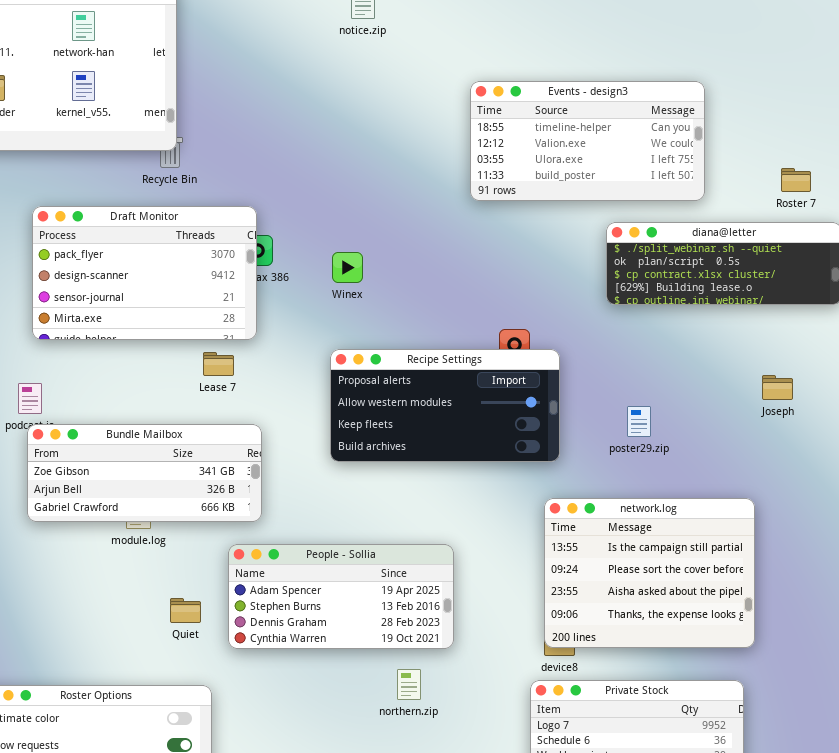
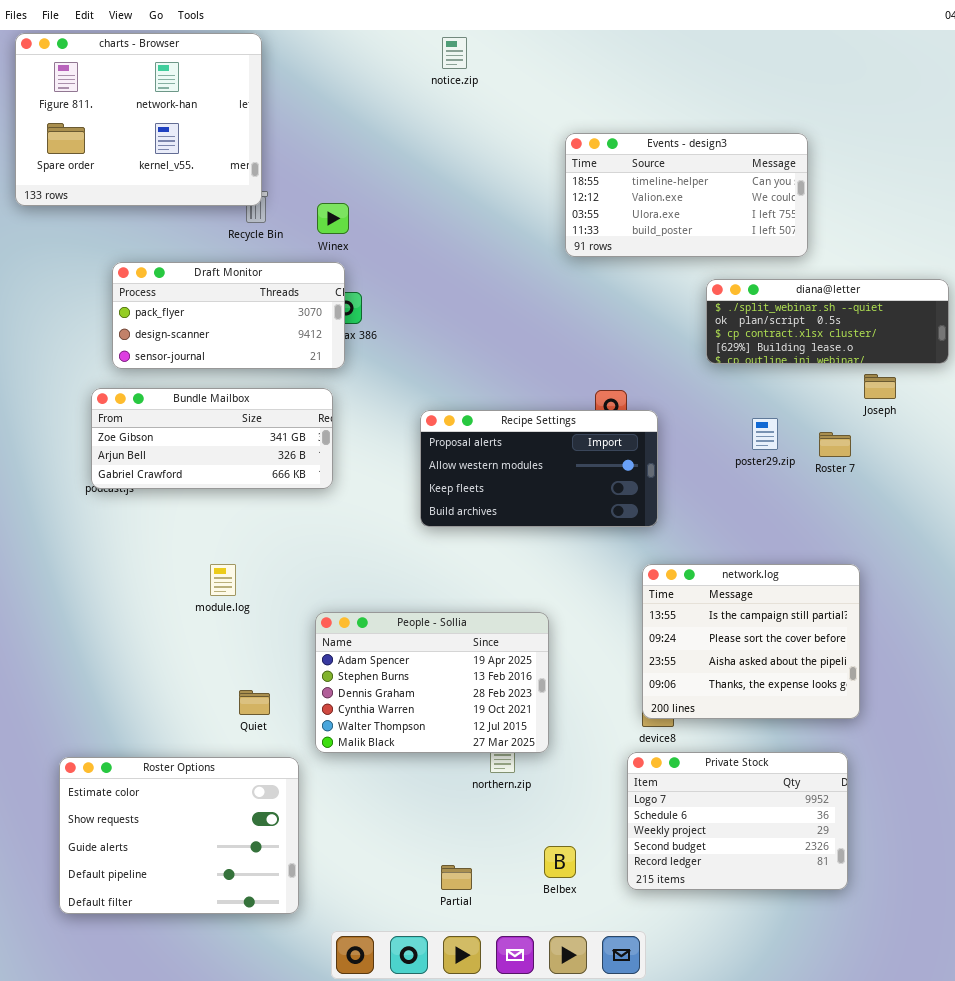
Roster 7: [781,168,811,192] -> [819,432,851,457], moved
Draft Monitor: [32,206,257,340] -> [112,262,345,369], resized
Winex: [332,252,363,283] -> [317,203,349,234], moved
Joseph: [762,375,793,400] -> [864,374,896,399], moved
poster29.zip: [627,406,651,437] -> [752,418,778,450], moved
Bundle Mailbox: [27,424,262,522] -> [91,388,333,489], moved
People - Sollia: [228,544,454,649] -> [315,612,549,753], resized
Quiet: [170,598,201,623] -> [239,690,270,715], moved

